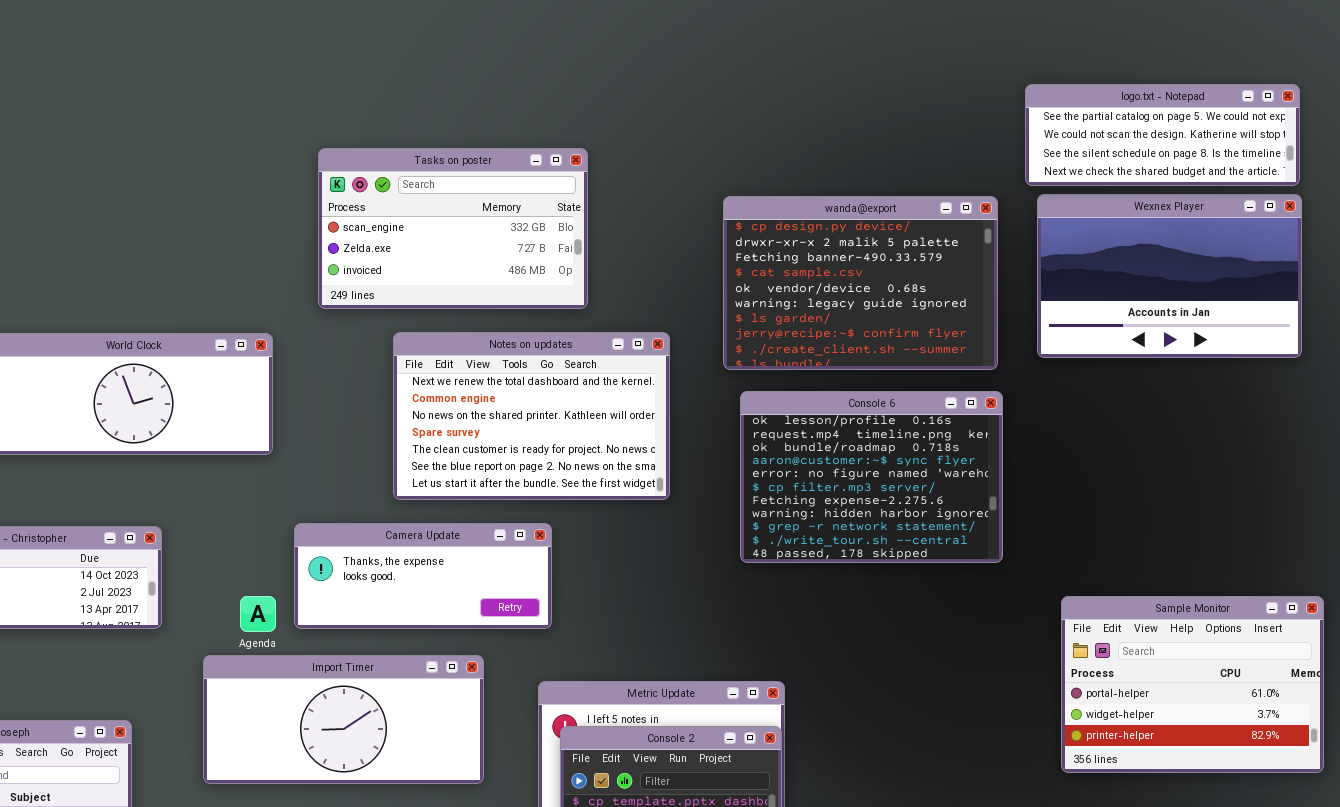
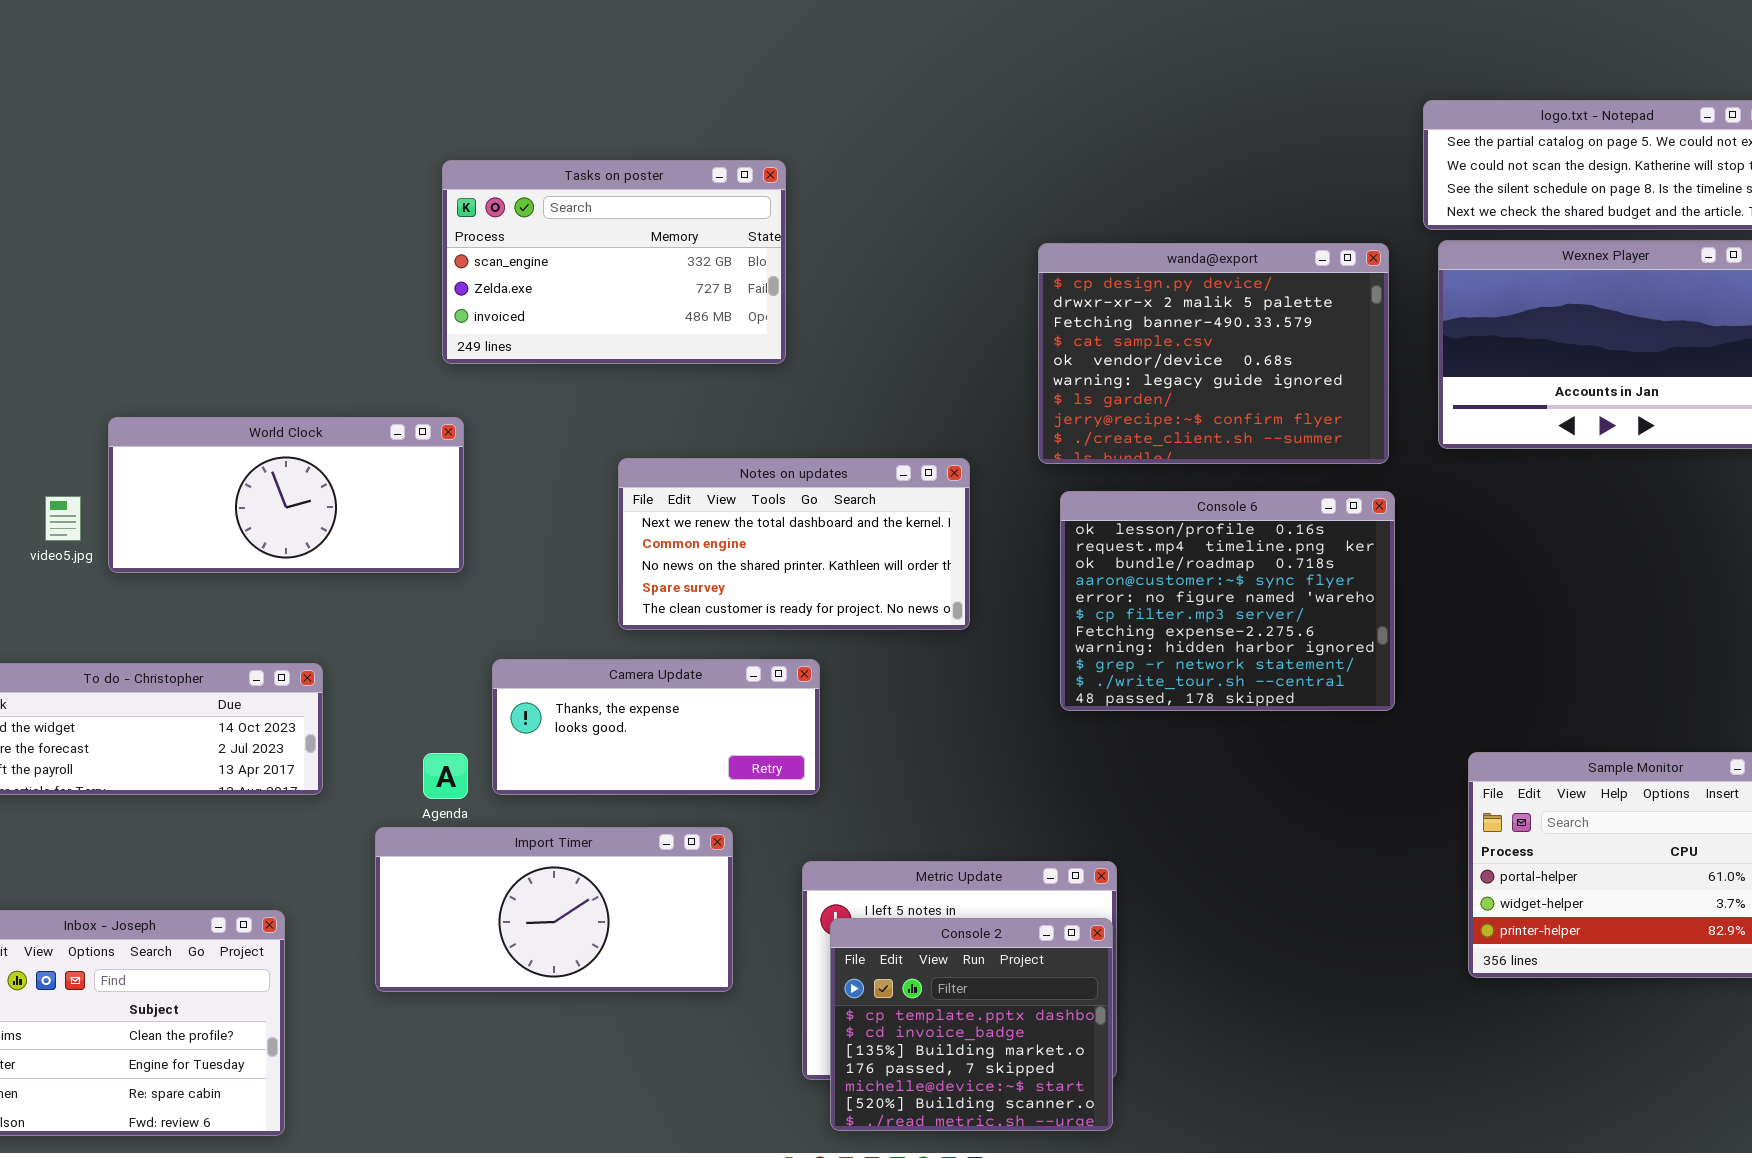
Tasks on poster: [318,148,588,309] -> [442,160,786,364], moved
Notes on updates: [393,332,670,500] -> [618,458,970,630], resized

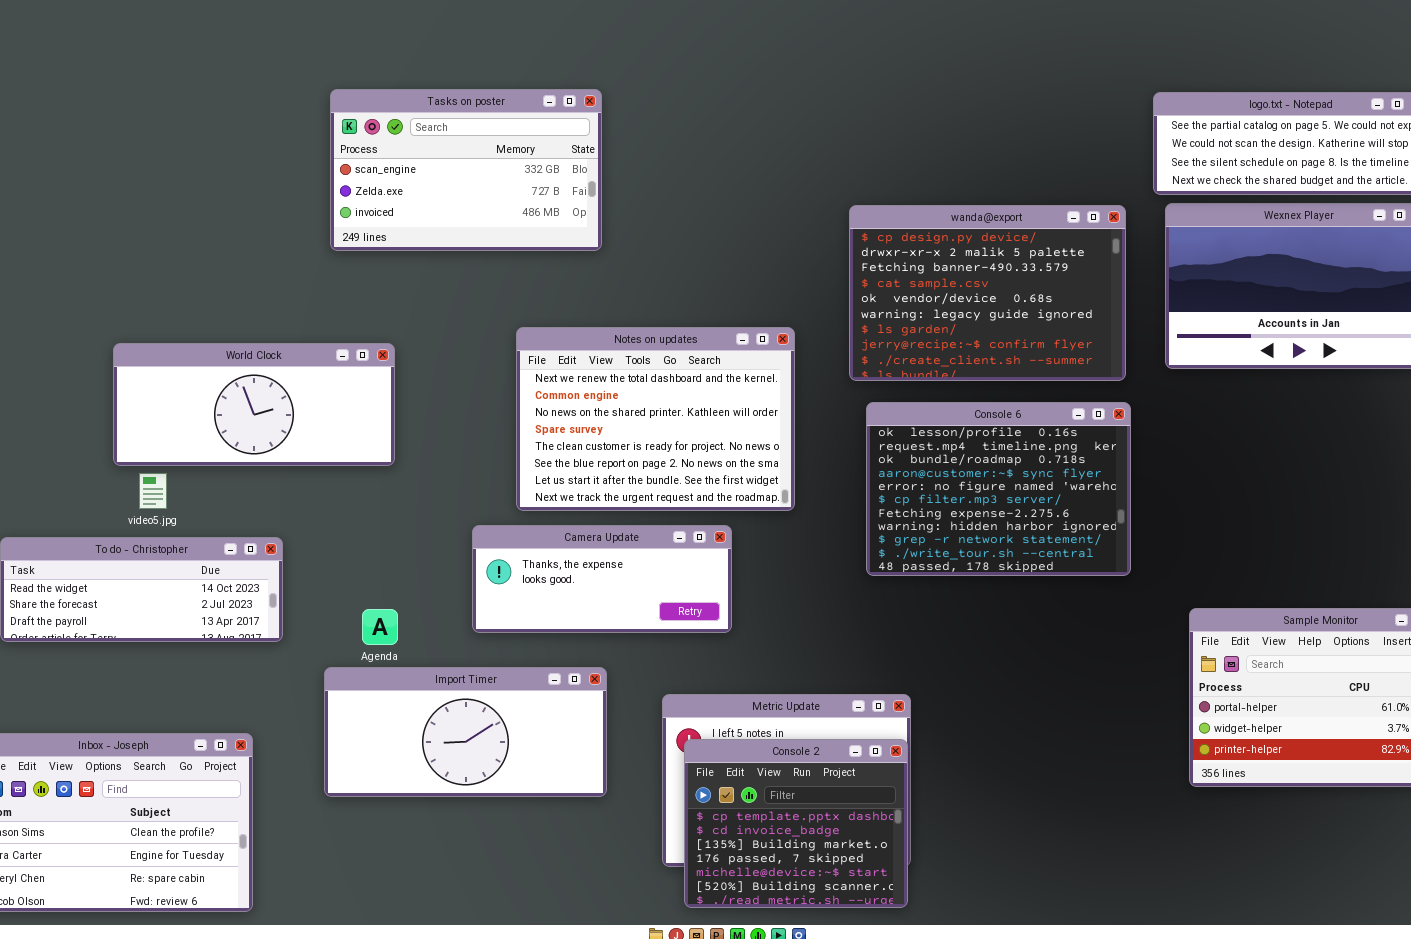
Tasks on poster: [442,160,786,364] -> [330,89,602,251], moved
Notes on updates: [618,458,970,630] -> [516,327,795,511], resized
video5.jpg: [45,496,81,541] -> [139,473,167,509], moved
Camera Update: [492,659,820,795] -> [472,525,732,633], moved

